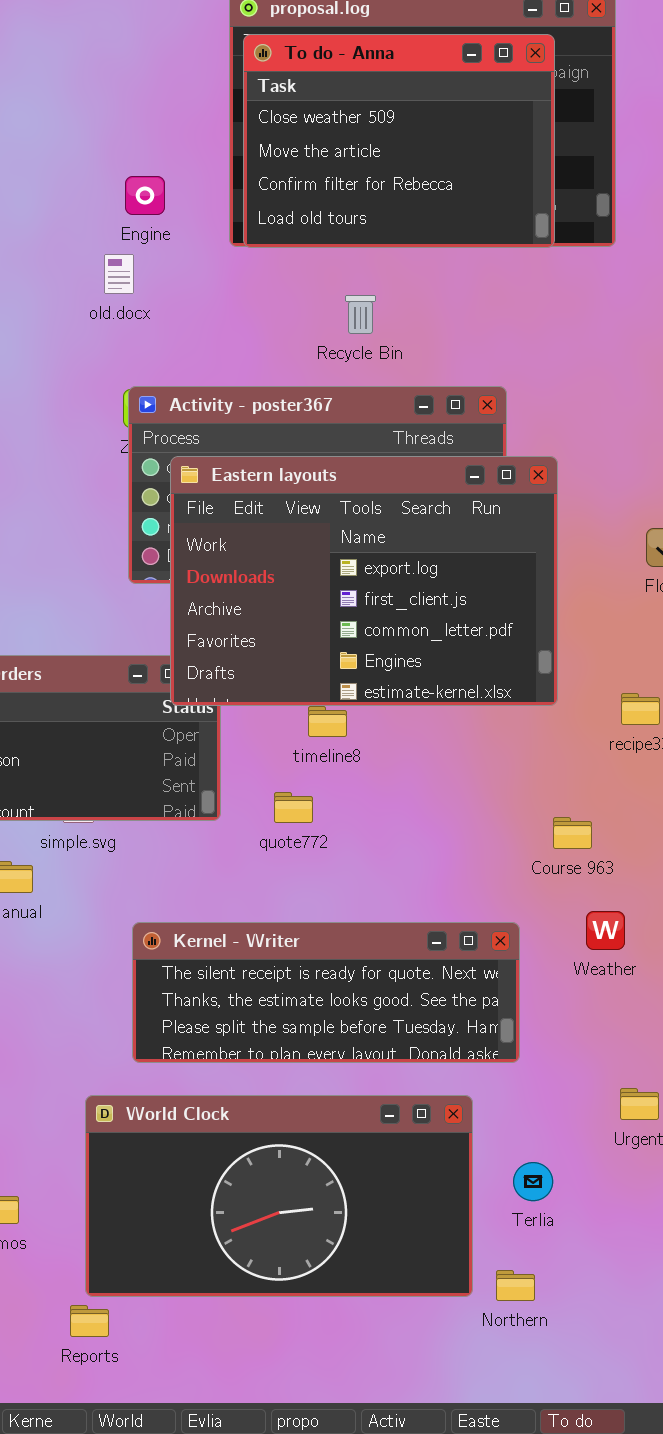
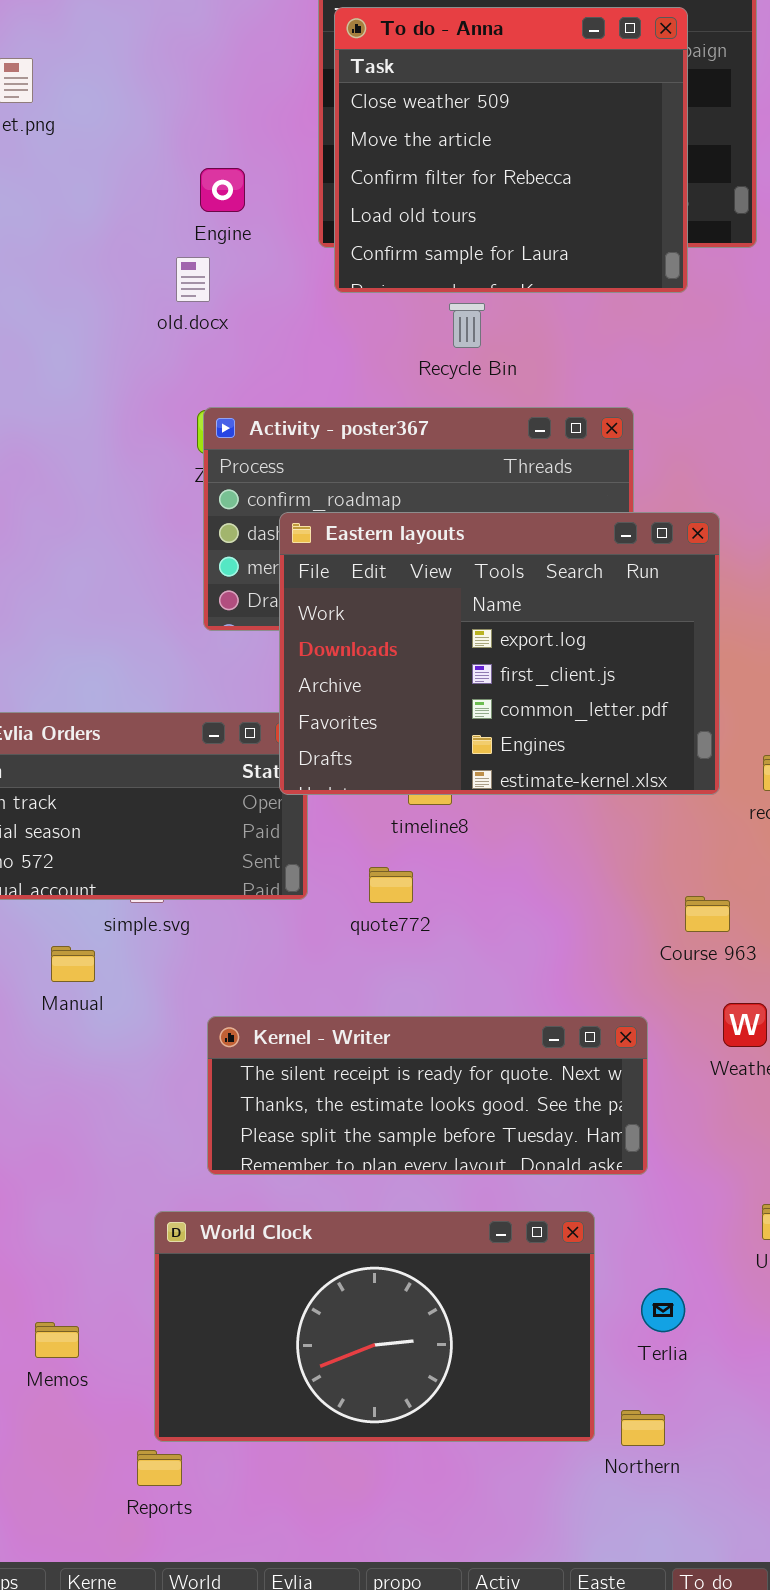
To do - Anna: [243,34,555,248] -> [334,7,688,293], resized
Eastern layouts: [170,456,558,706] -> [279,512,720,795], moved

